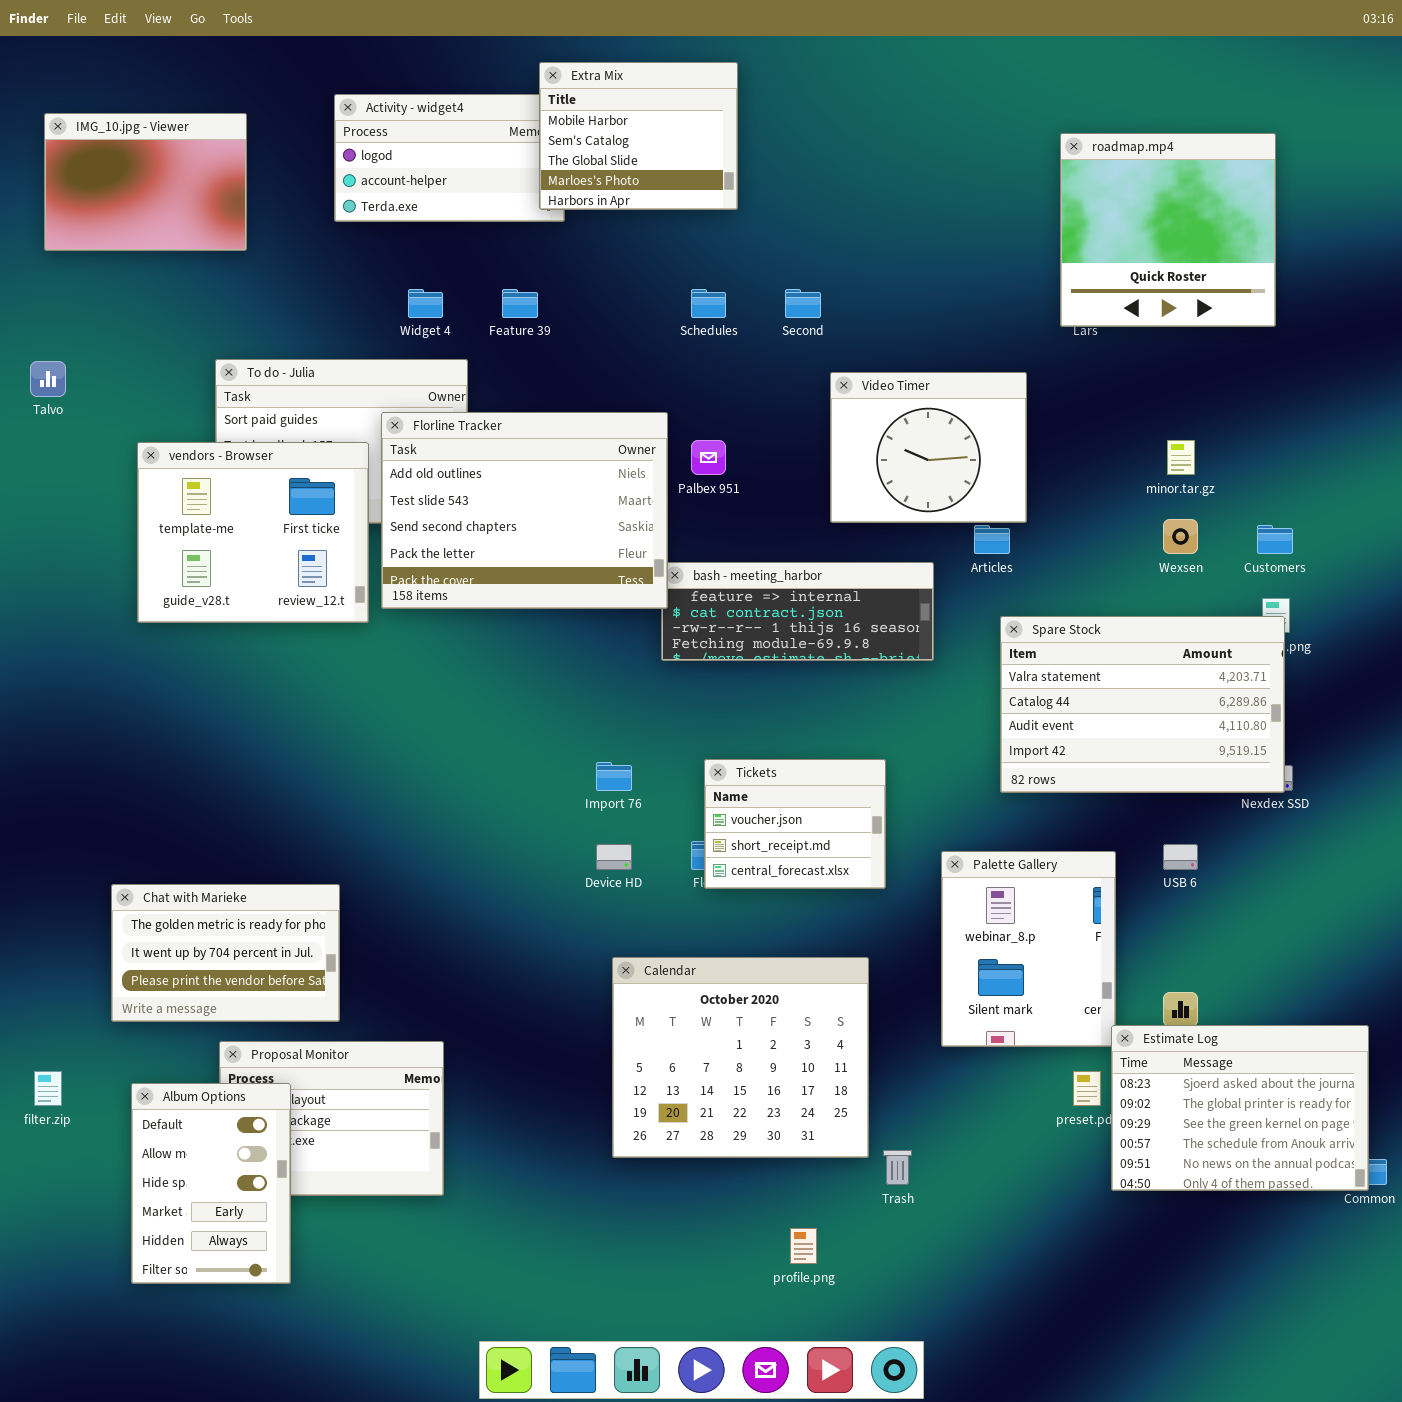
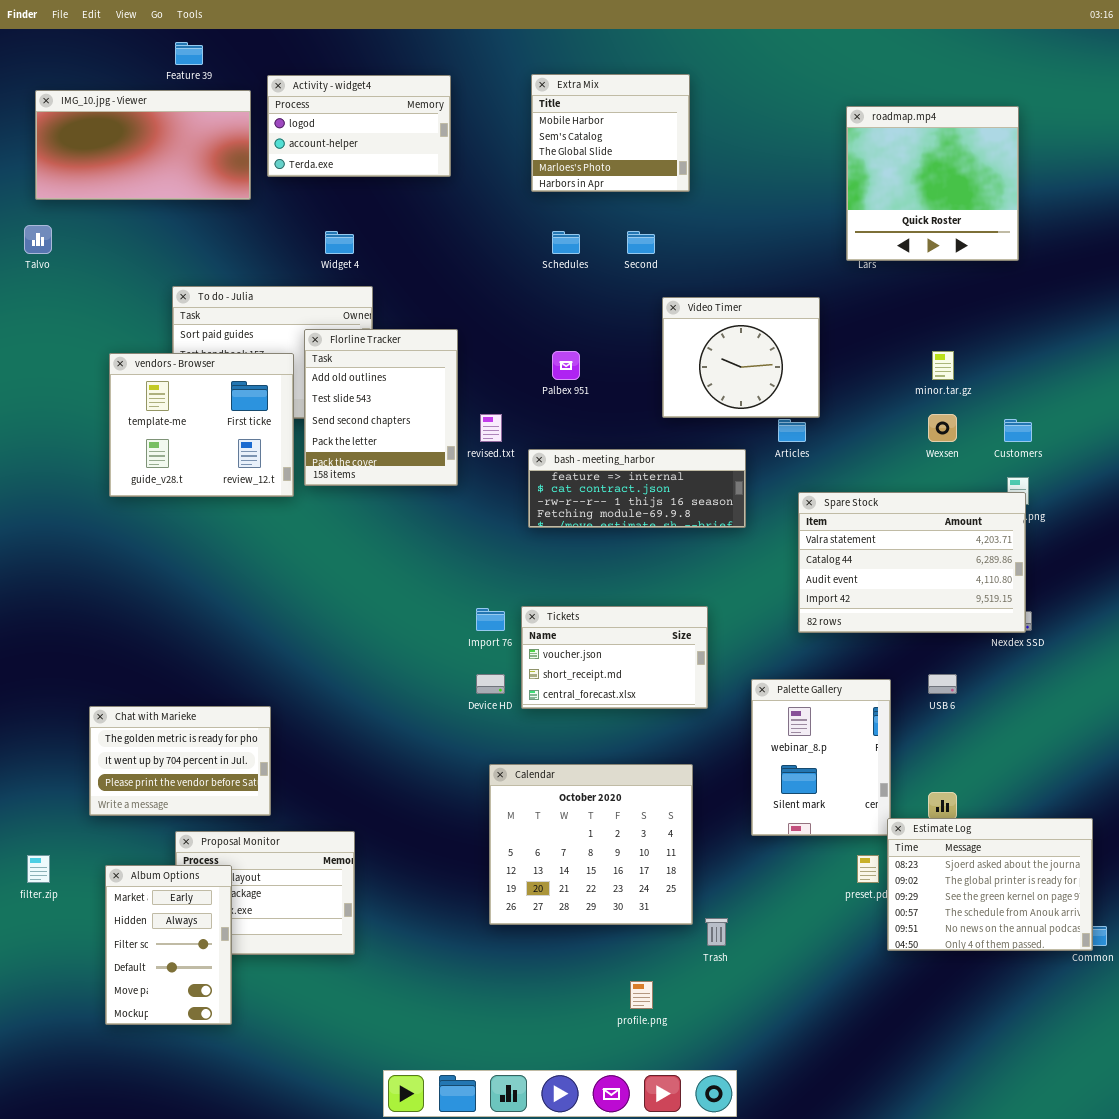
Extra Mix: [539,62,738,210] -> [531,74,690,192], moved
IMG_10.jpg - Viewer: [44,113,247,251] -> [35,90,251,200], resized
Feature 39: [502,289,538,318] -> [175,42,203,65], moved
Talvo: [30,361,66,397] -> [24,225,52,254], moved
Florline Tracker: [381,412,668,609] -> [304,329,458,486], resized
Tickets: [704,759,886,889] -> [521,606,708,709], resized
Album Options: [131,1083,291,1284] -> [105,865,232,1025], scrolled down 3 rows

